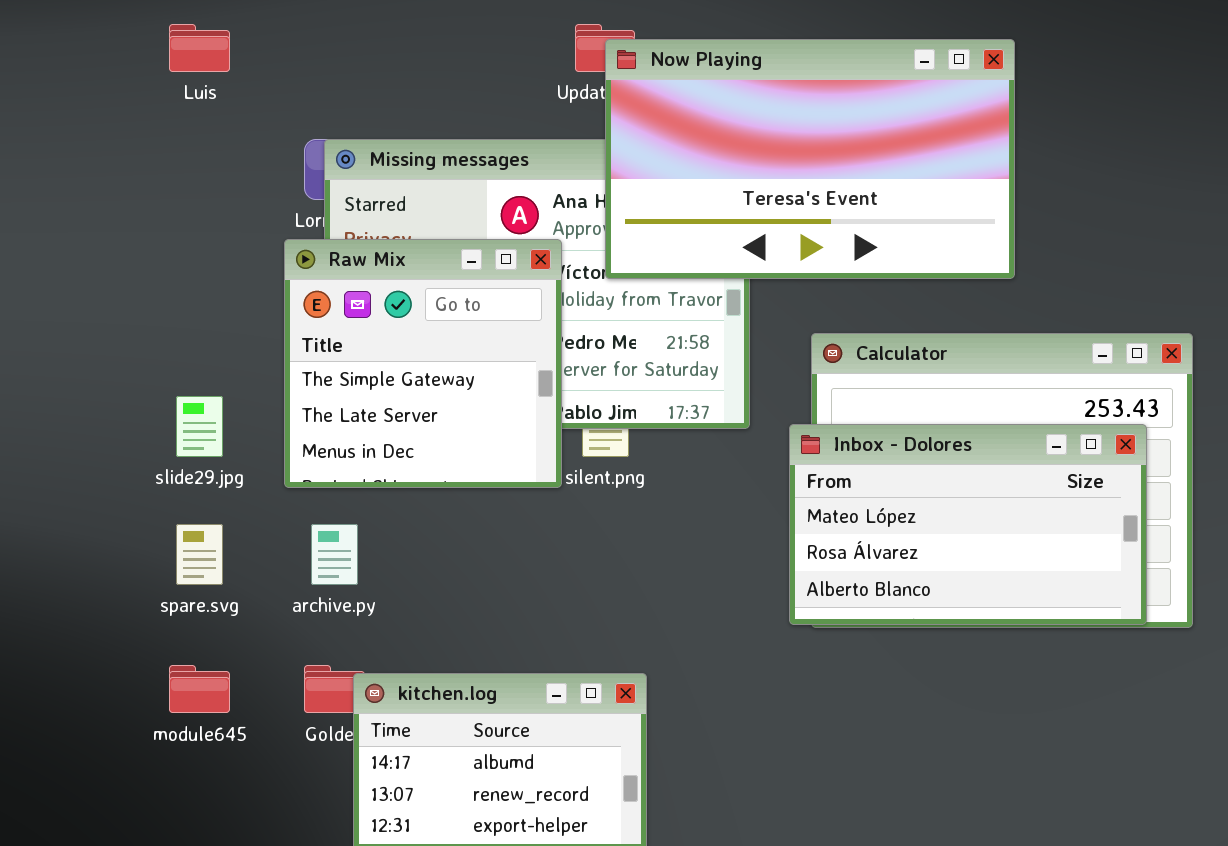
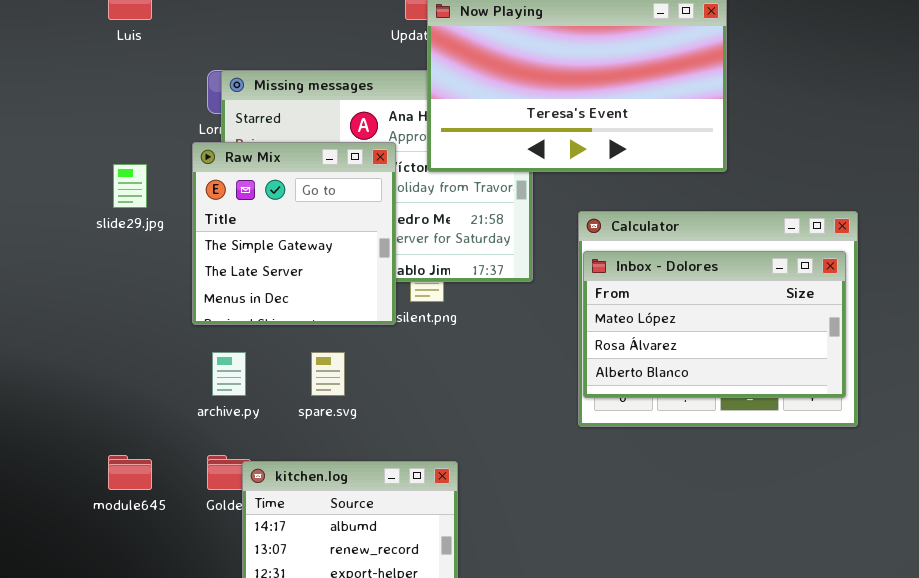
slide29.jpg: [176,396,223,457] -> [113,164,147,208], moved
Inbox - Dolores: [789,424,1147,625] -> [583,251,846,398], moved
spare.svg: [176,524,223,585] -> [311,352,345,396], moved

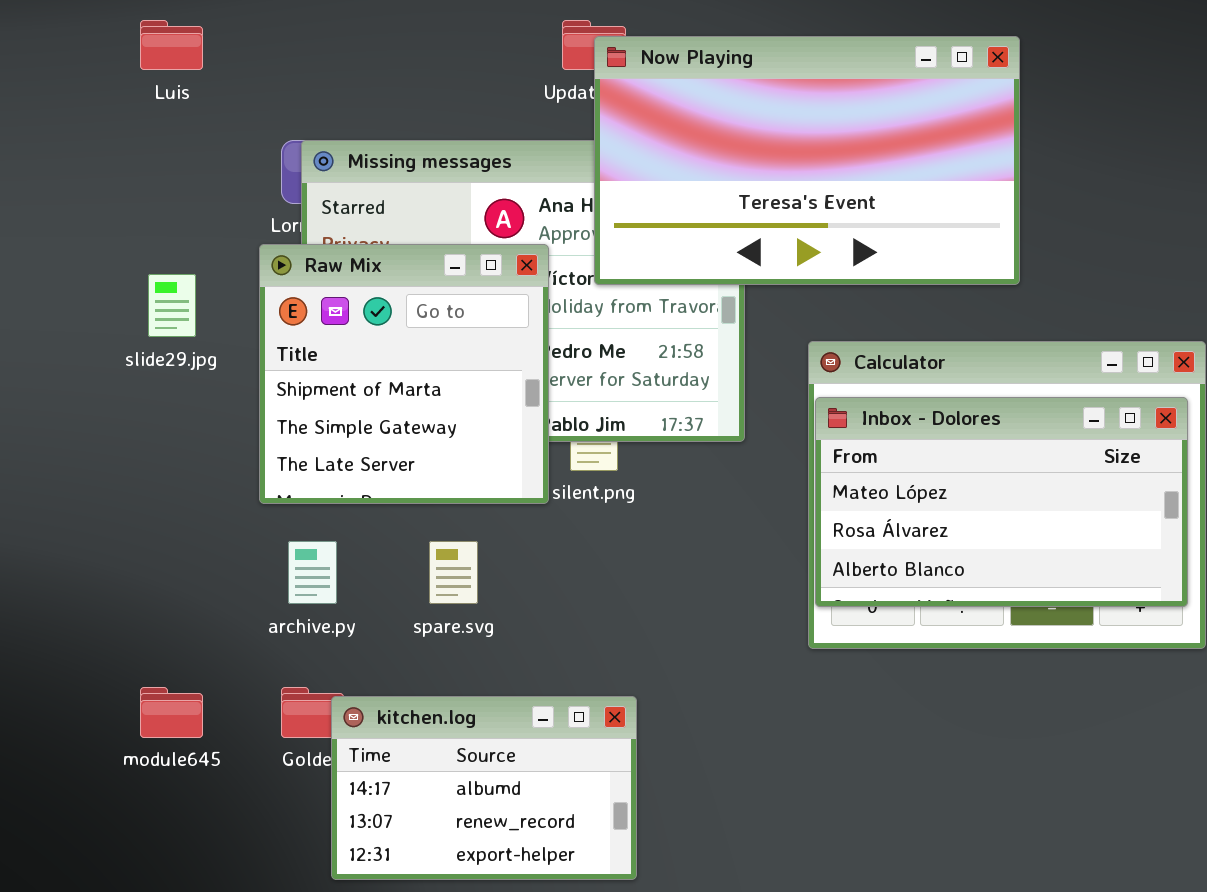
Raw Mix: [192,142,396,325] -> [259,244,549,504], scrolled up 1 row

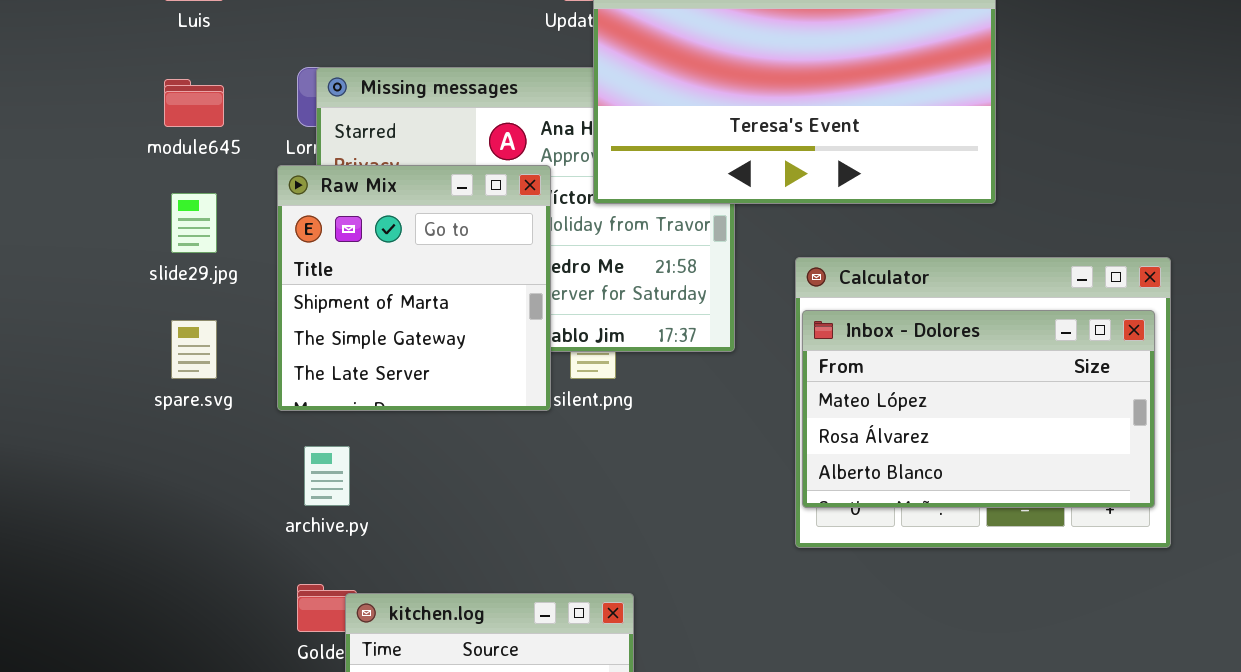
spare.svg: [429,541,478,604] -> [171,320,217,379], moved
module645: [140,687,203,738] -> [164,79,224,127], moved

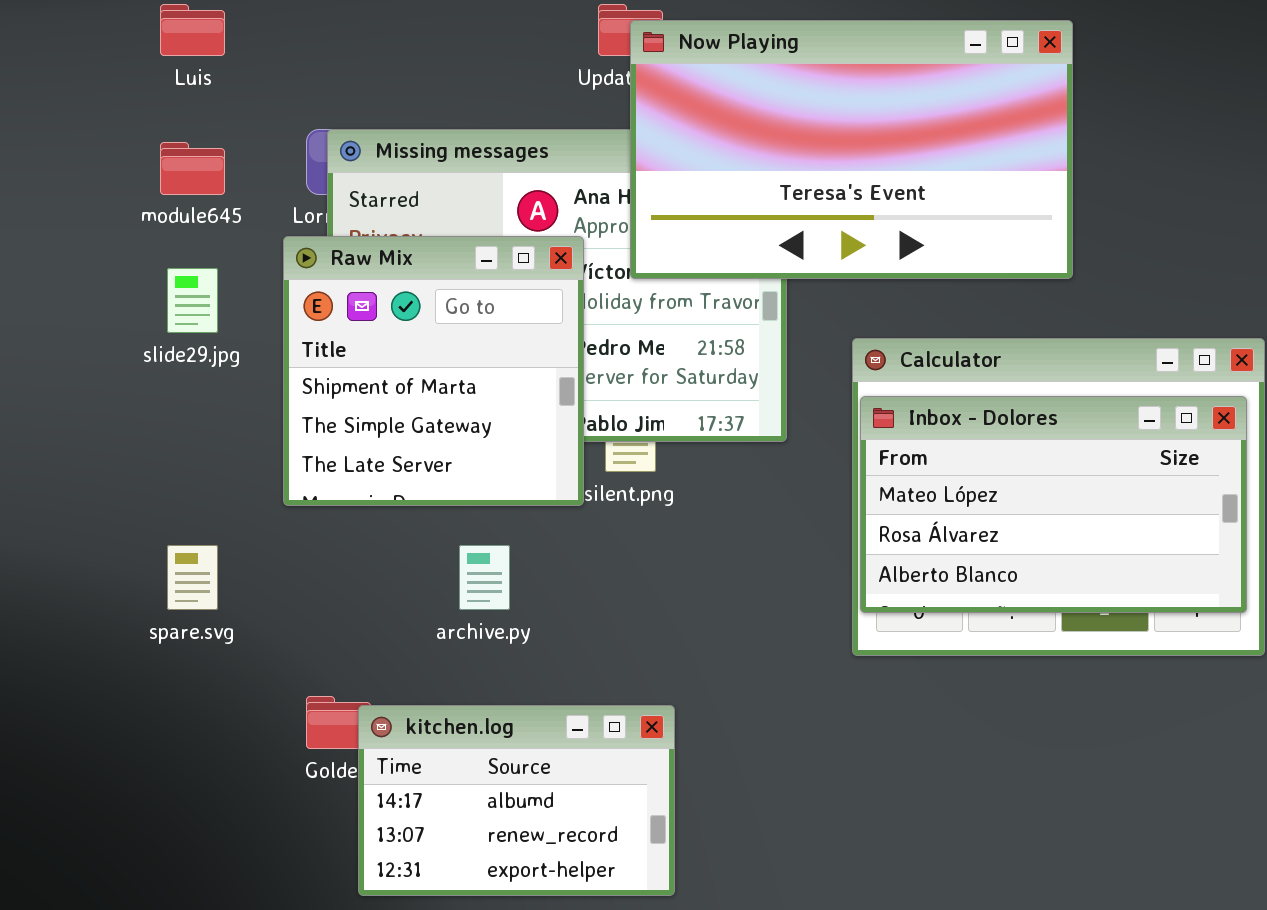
spare.svg: [171,320,217,379] -> [167,545,218,610], moved
archive.py: [304,446,350,506] -> [459,545,510,610], moved

